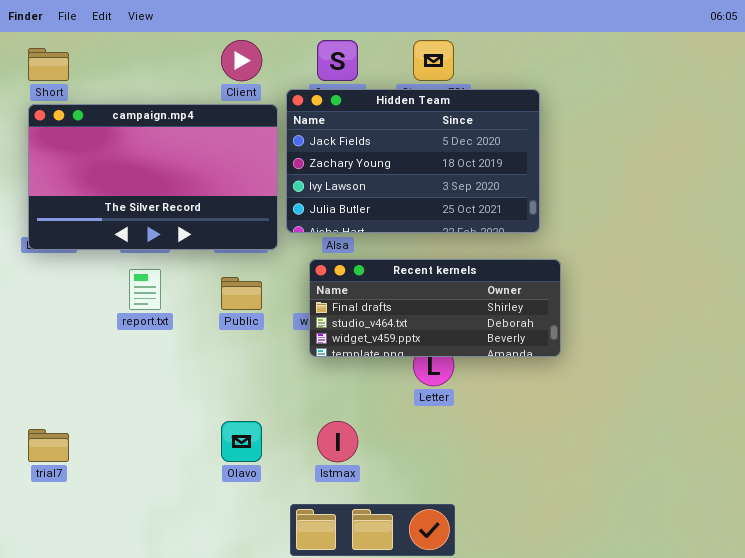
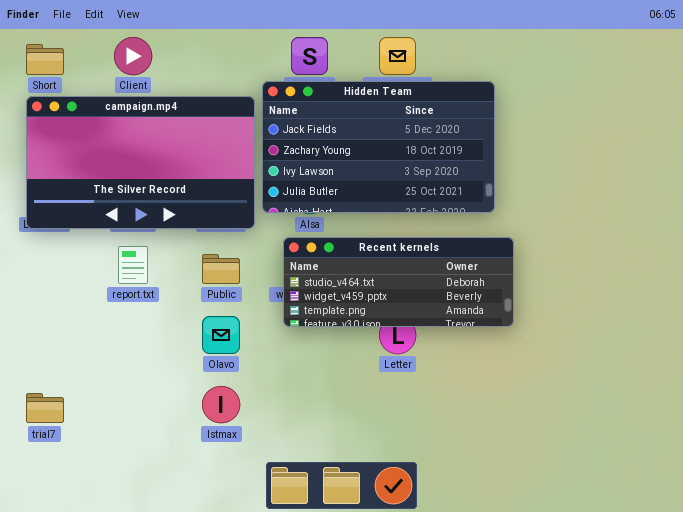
Client: [221,40,262,81] -> [114,37,152,75], moved
Recent kernels: [309,259,561,357] -> [283,237,514,327], scrolled down 1 row
Olavo: [221,421,262,462] -> [202,316,240,354], moved
Istmax: [317,421,358,462] -> [202,386,240,423], moved

